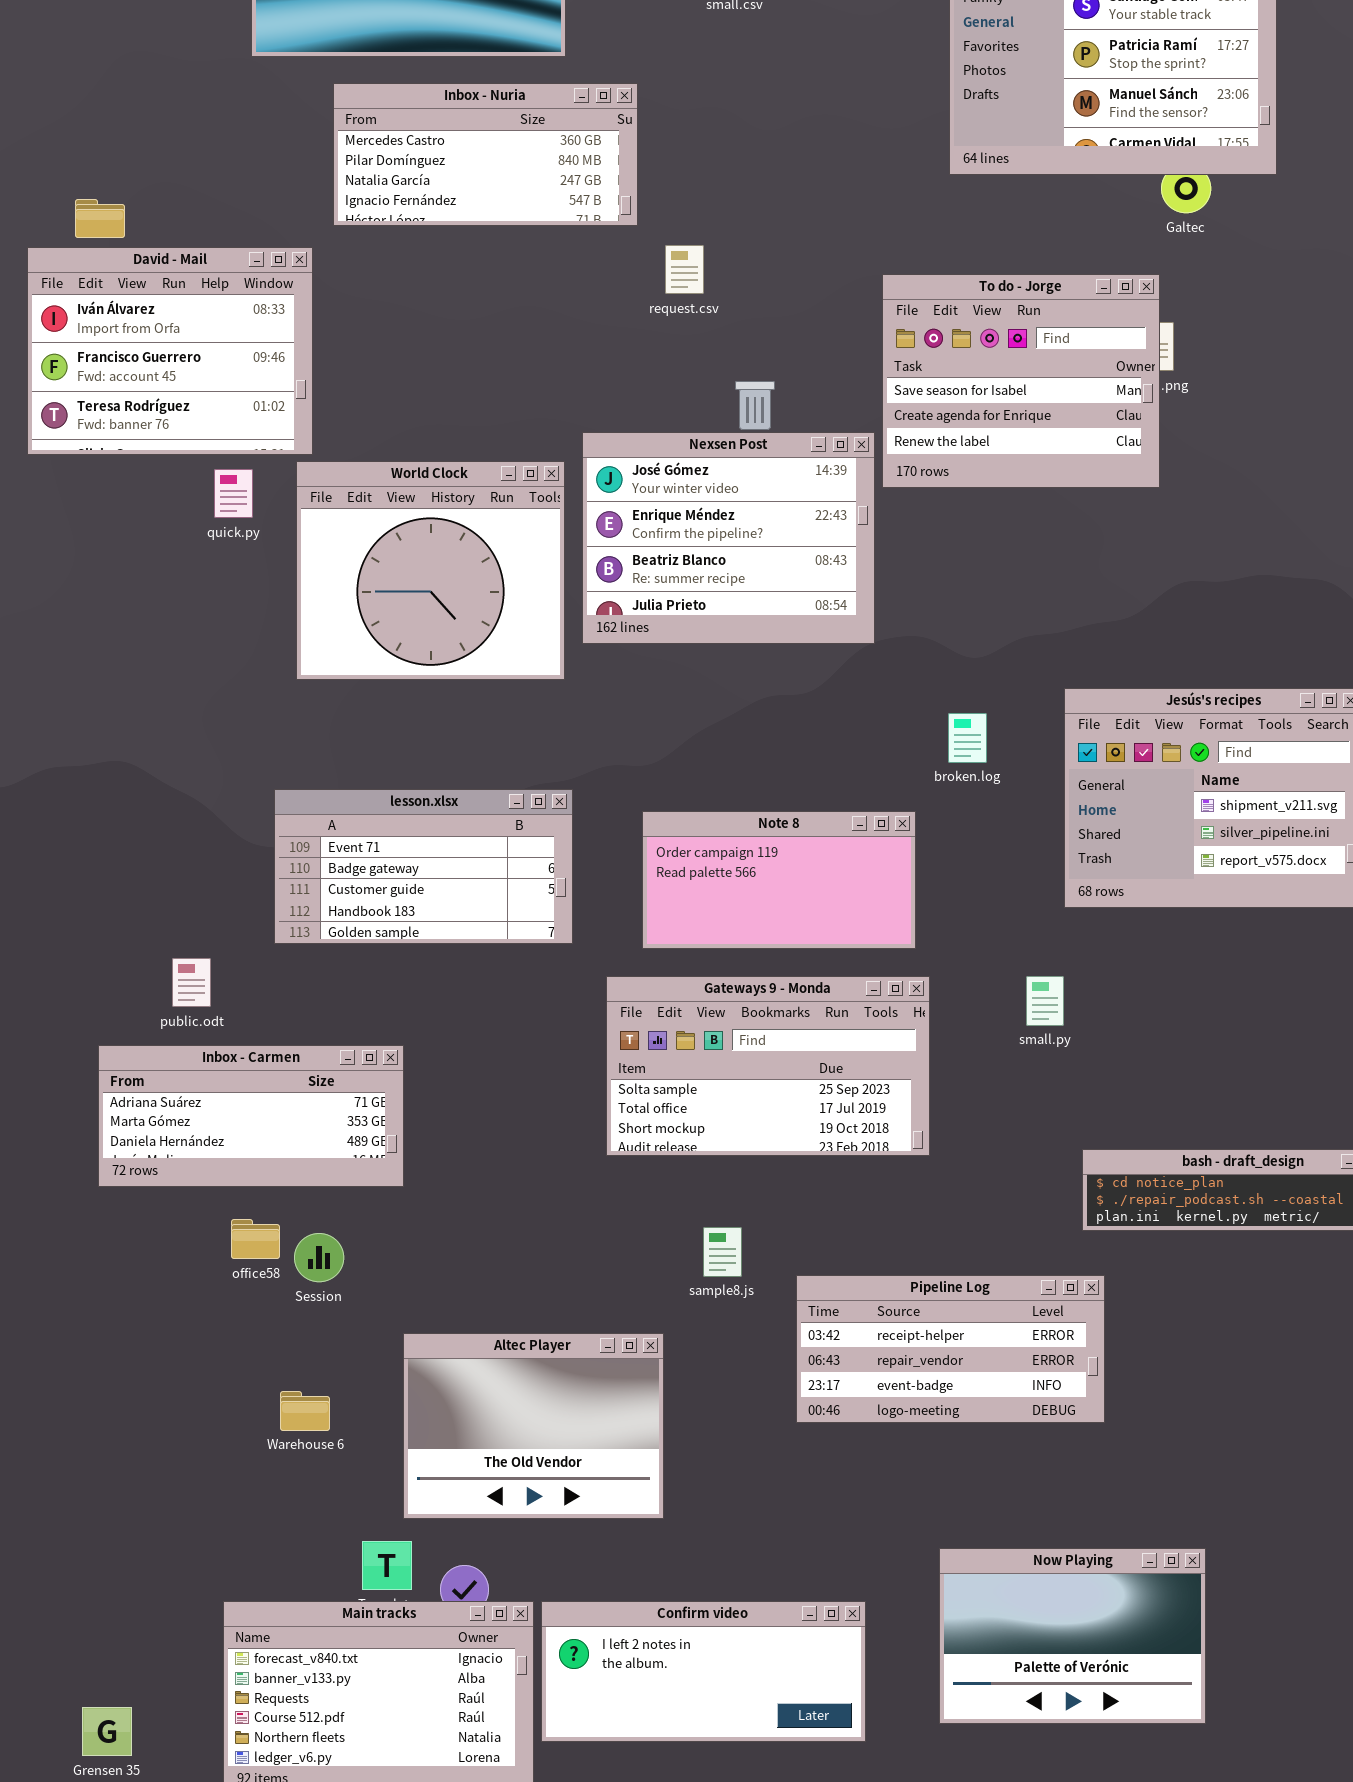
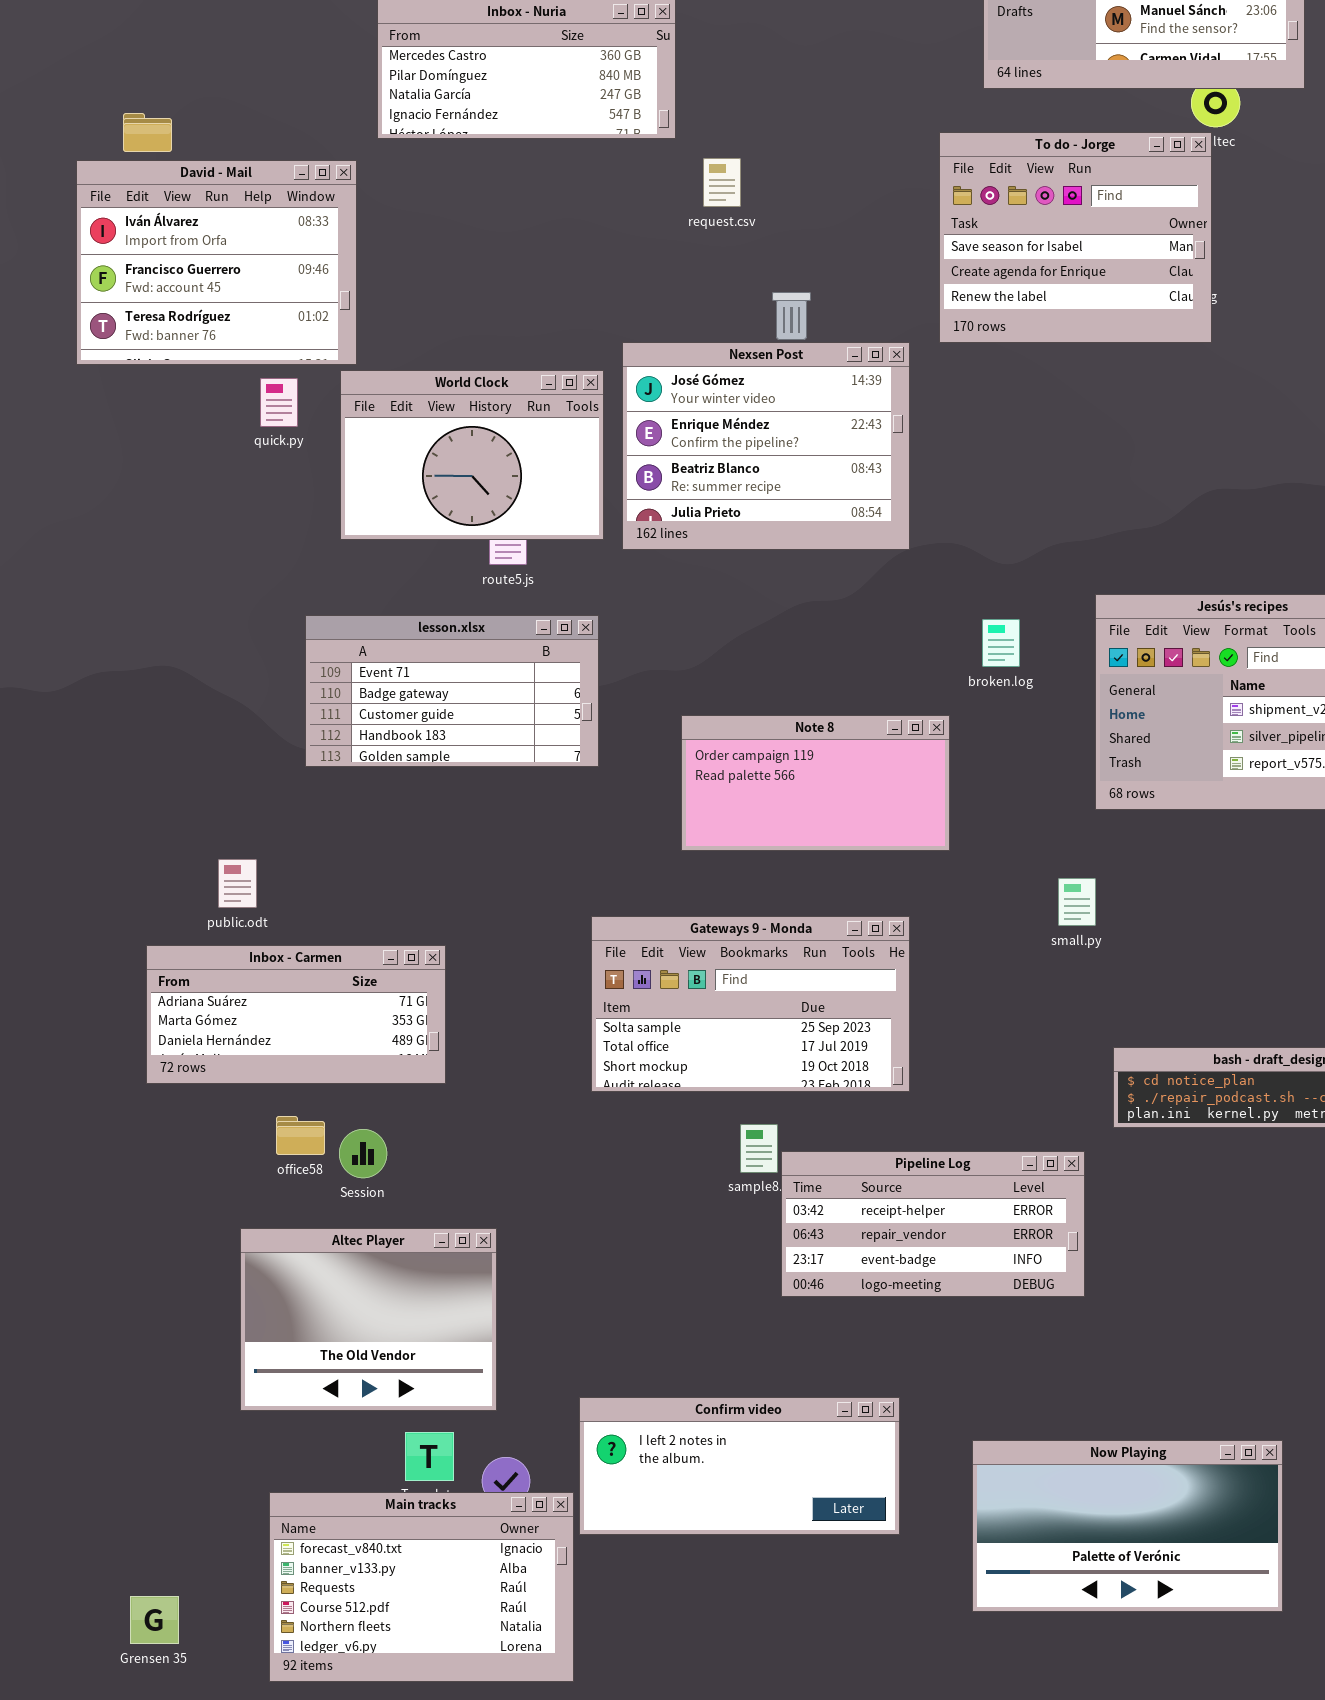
To do - Jorge: [882,274,1160,488] -> [939,132,1212,343], moved
World Clock: [296,461,565,680] -> [340,370,604,540], resized
lesson.xlsx: [274,789,573,944] -> [305,615,599,767], moved
Gateways 9 - Monda: [606,976,930,1156] -> [591,916,910,1092], moved
Pipeline Log: [796,1275,1105,1423] -> [781,1151,1085,1297], moved
Altec Player: [403,1333,664,1519] -> [240,1228,497,1411], moved
Now Playing: [939,1548,1206,1724] -> [972,1440,1283,1612], resized
Confirm video: [541,1601,866,1742] -> [579,1397,900,1535], moved

